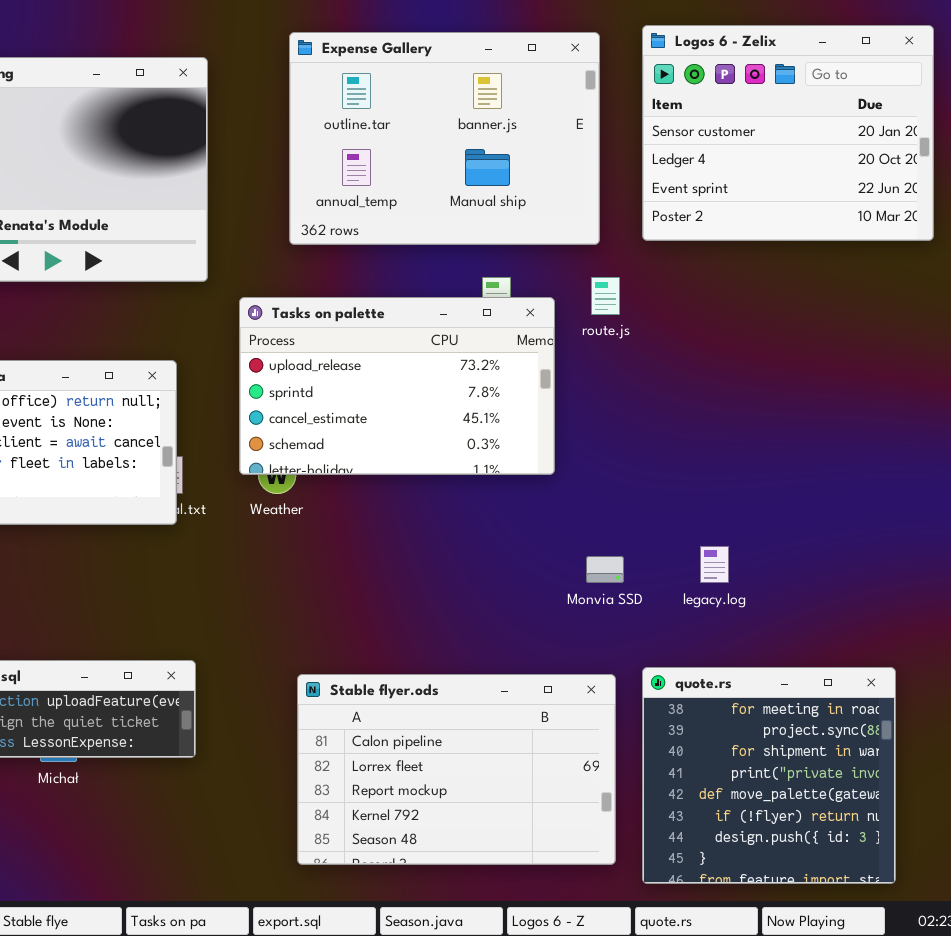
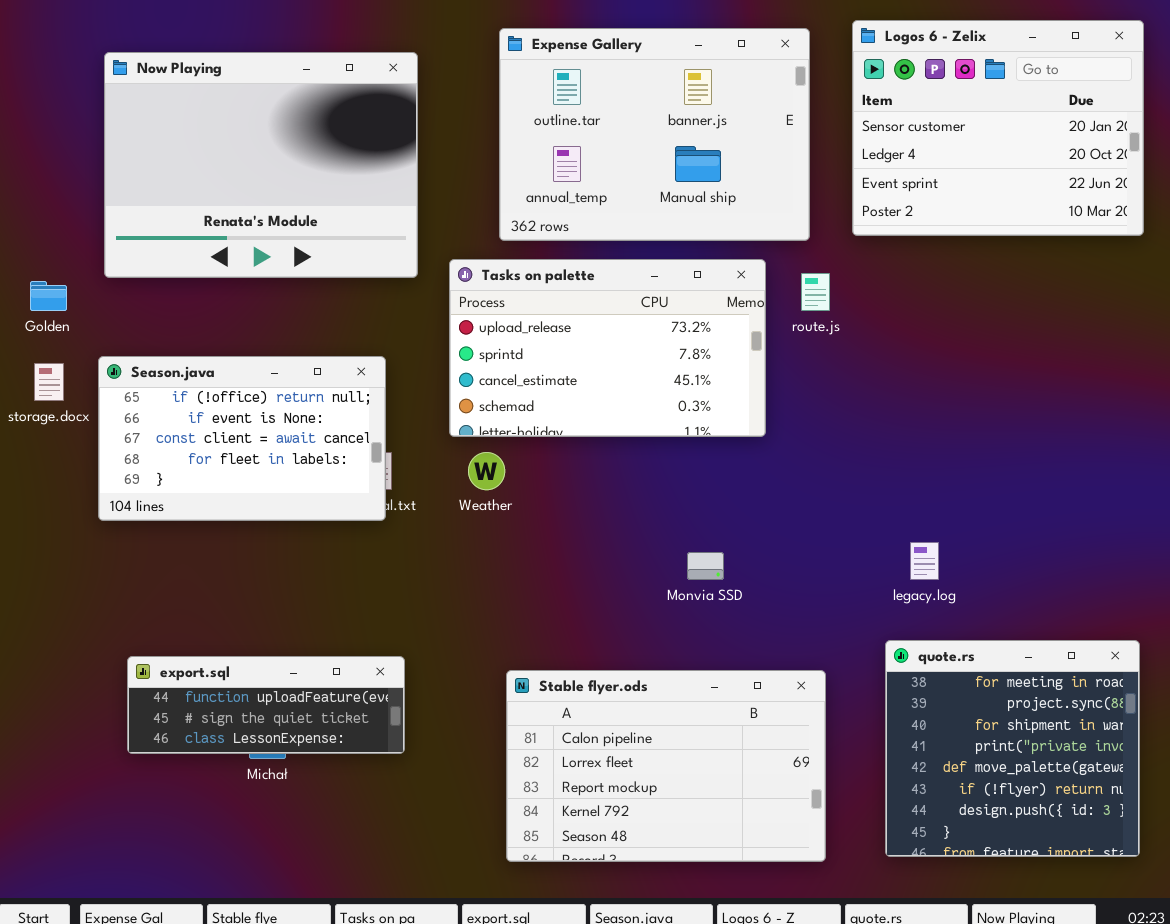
Tasks on palette: [239,297,555,475] -> [449,259,766,437], moved
Monvia SSD: [586,556,624,583] -> [687,552,724,580], moved
quote.rs: [642,667,896,884] -> [885,640,1140,857], moved

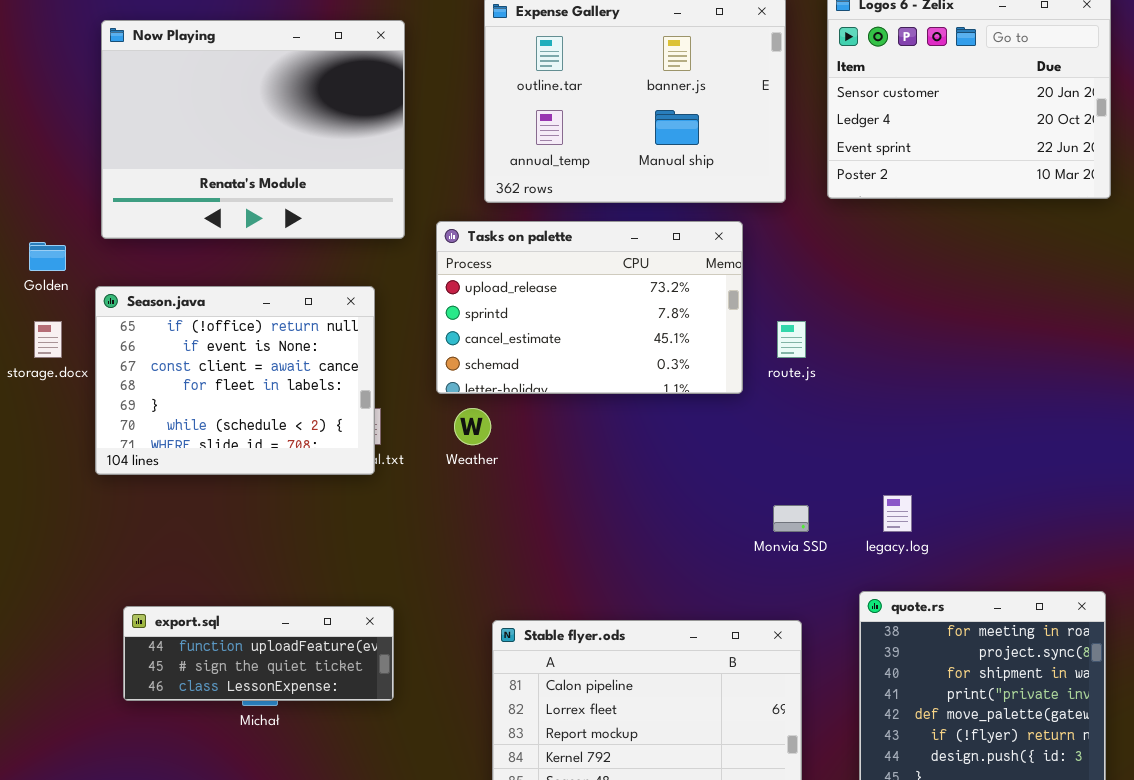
route.js: [801,273,830,311] -> [777,321,806,358], moved
Season.java: [98,356,386,521] -> [95,286,375,475], resized
Monvia SSD: [687,552,724,580] -> [773,505,809,532], moved

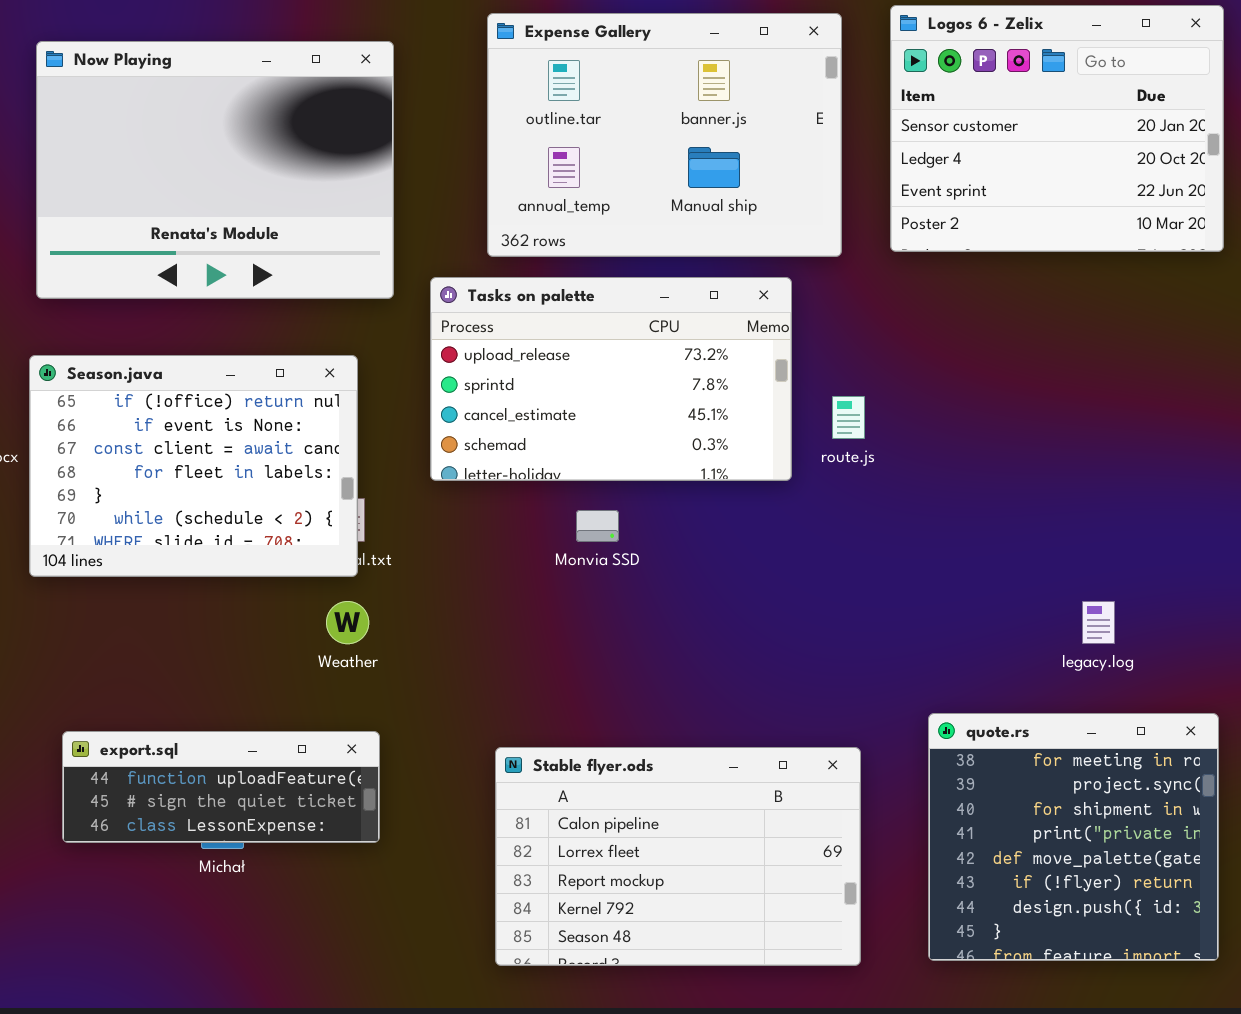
Weather: [454,408,491,445] -> [326,601,369,644], moved
legacy.log: [883,495,912,532] -> [1082,601,1115,644], moved
Monvia SSD: [773,505,809,532] -> [576,510,619,542], moved

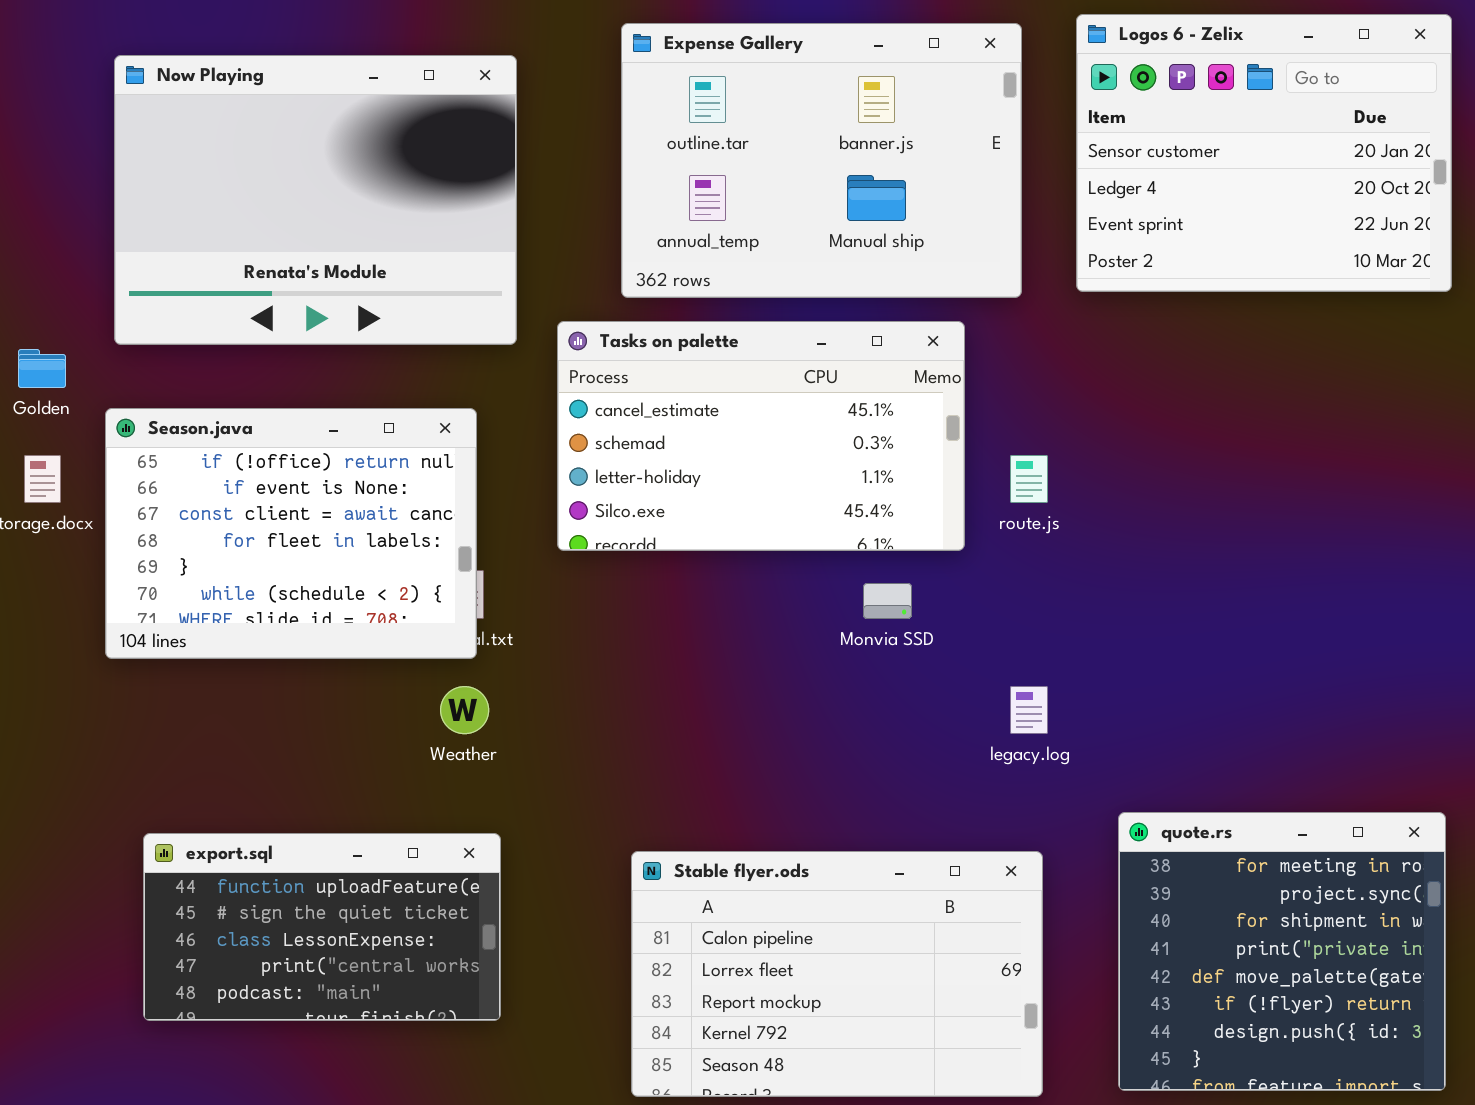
Tasks on palette: [430,277,792,481] -> [557,321,965,551], scrolled down 2 rows
Monvia SSD: [576,510,619,542] -> [863,583,912,619], moved
legacy.log: [1082,601,1115,644] -> [1010,686,1048,734], moved
export.sql: [62,731,380,843] -> [143,833,501,1021], resized

